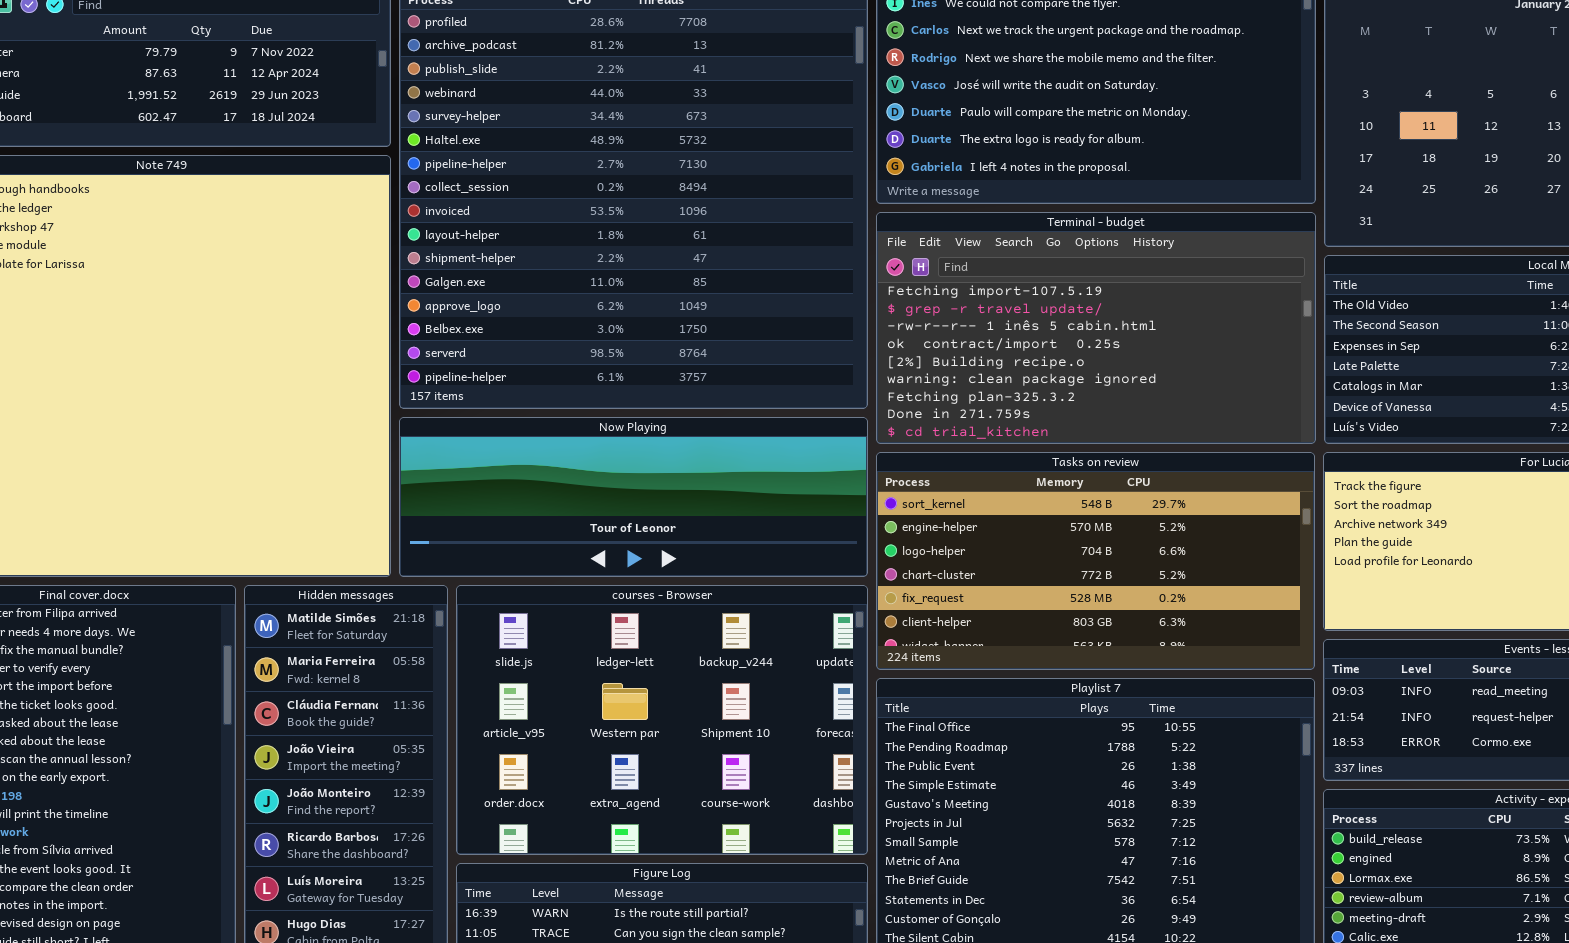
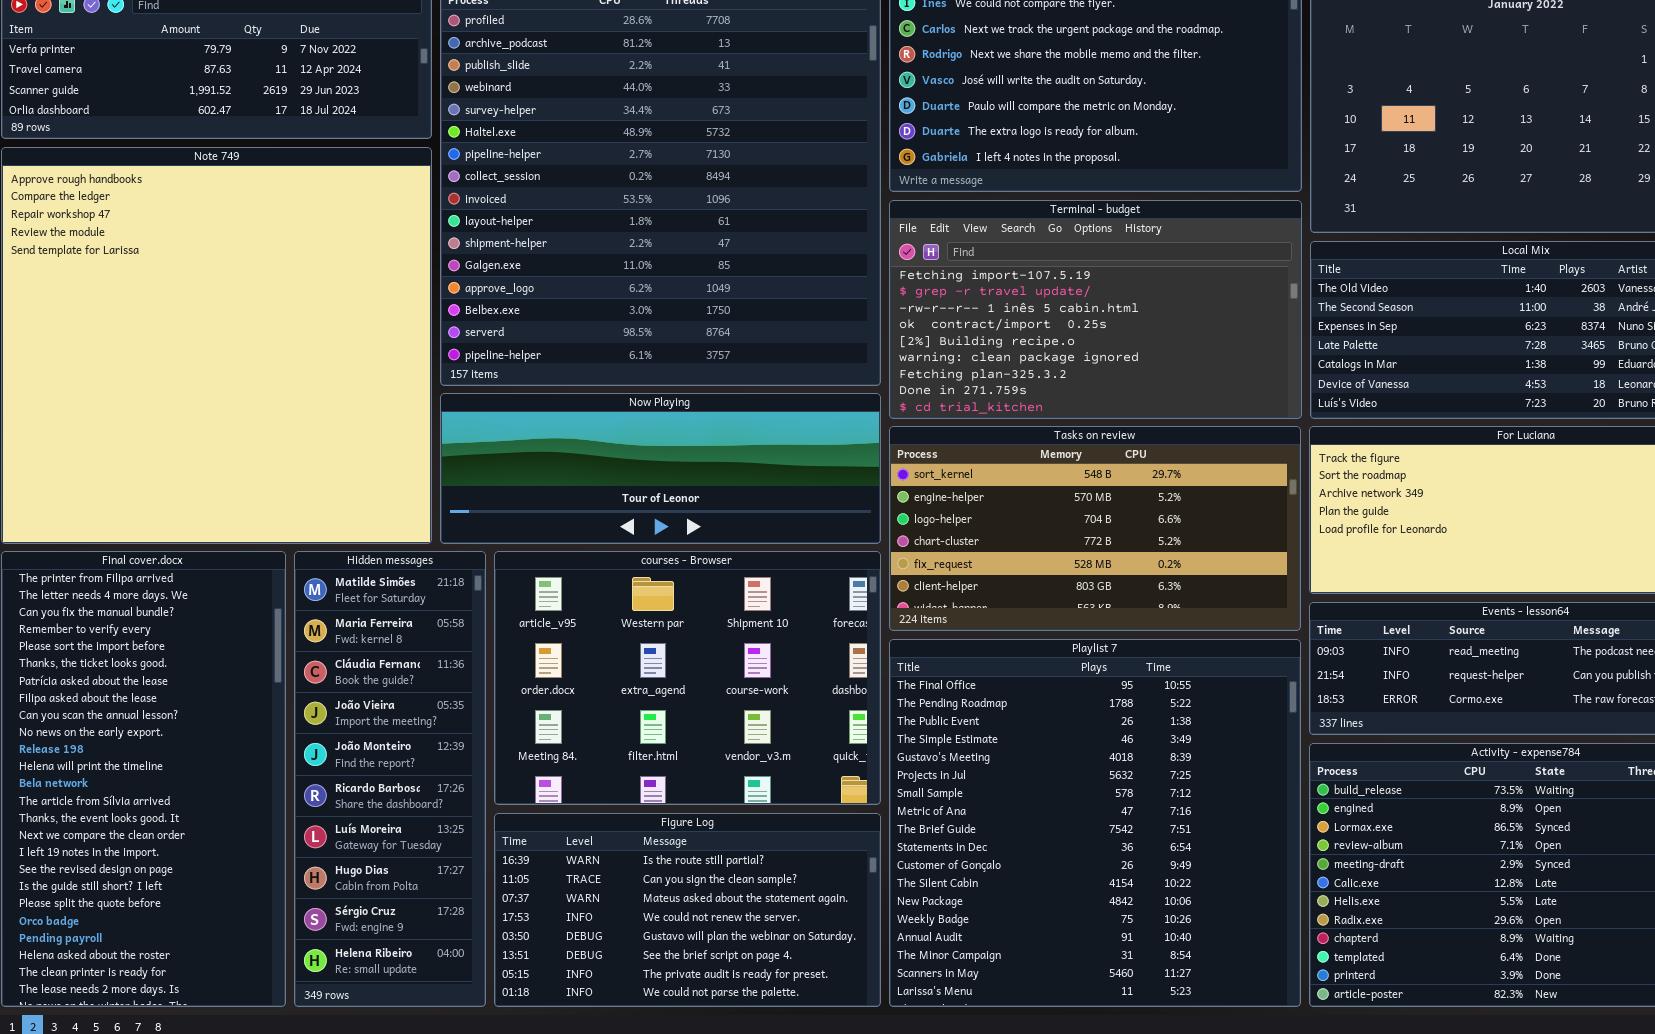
courses - Browser: [456,585,868,855] -> [494,551,881,805], scrolled down 1 row

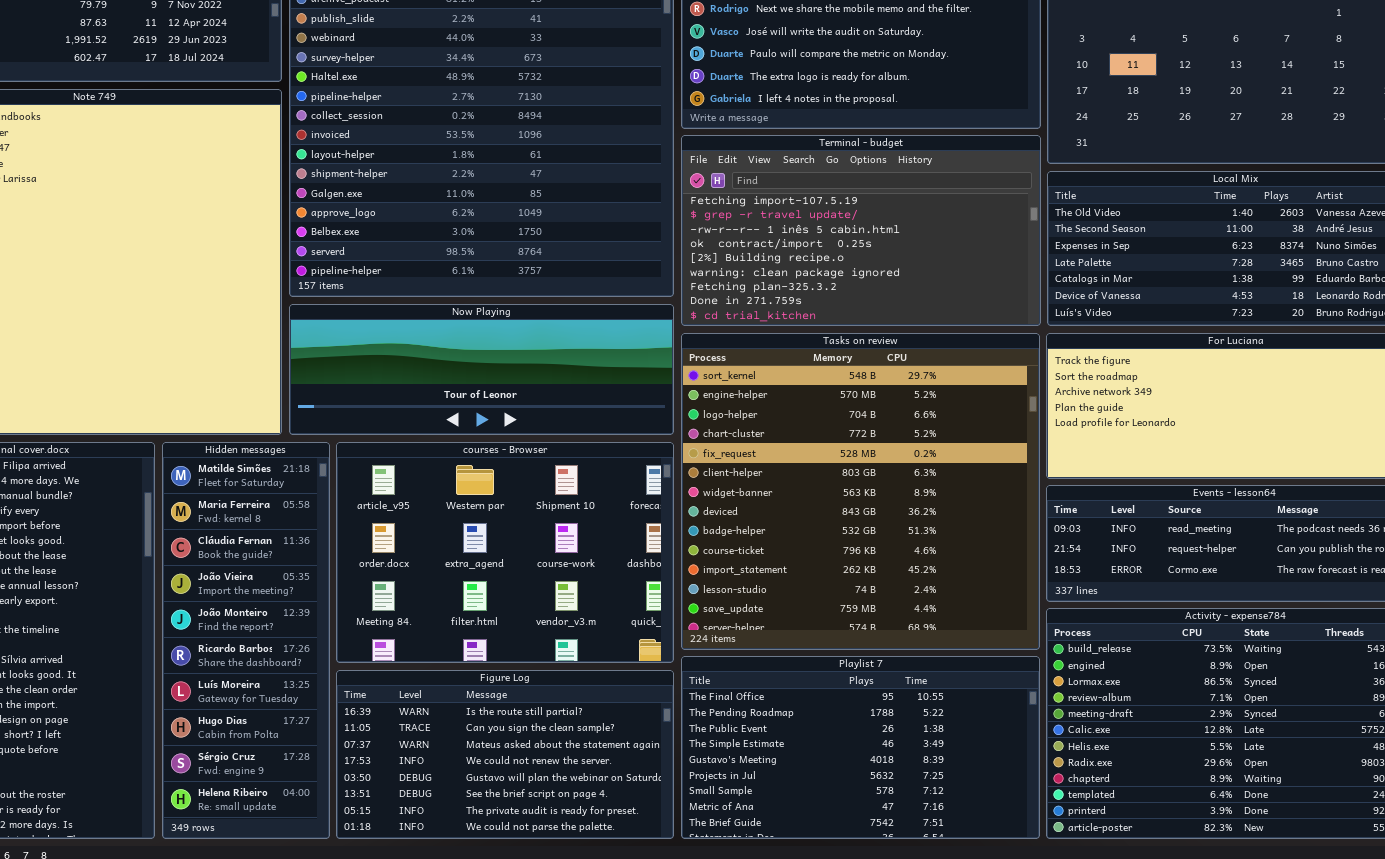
Tasks on review: [889,426,1301,631] -> [681,333,1040,650], resized
Playlist 7: [889,639,1301,1007] -> [681,656,1040,839], resized

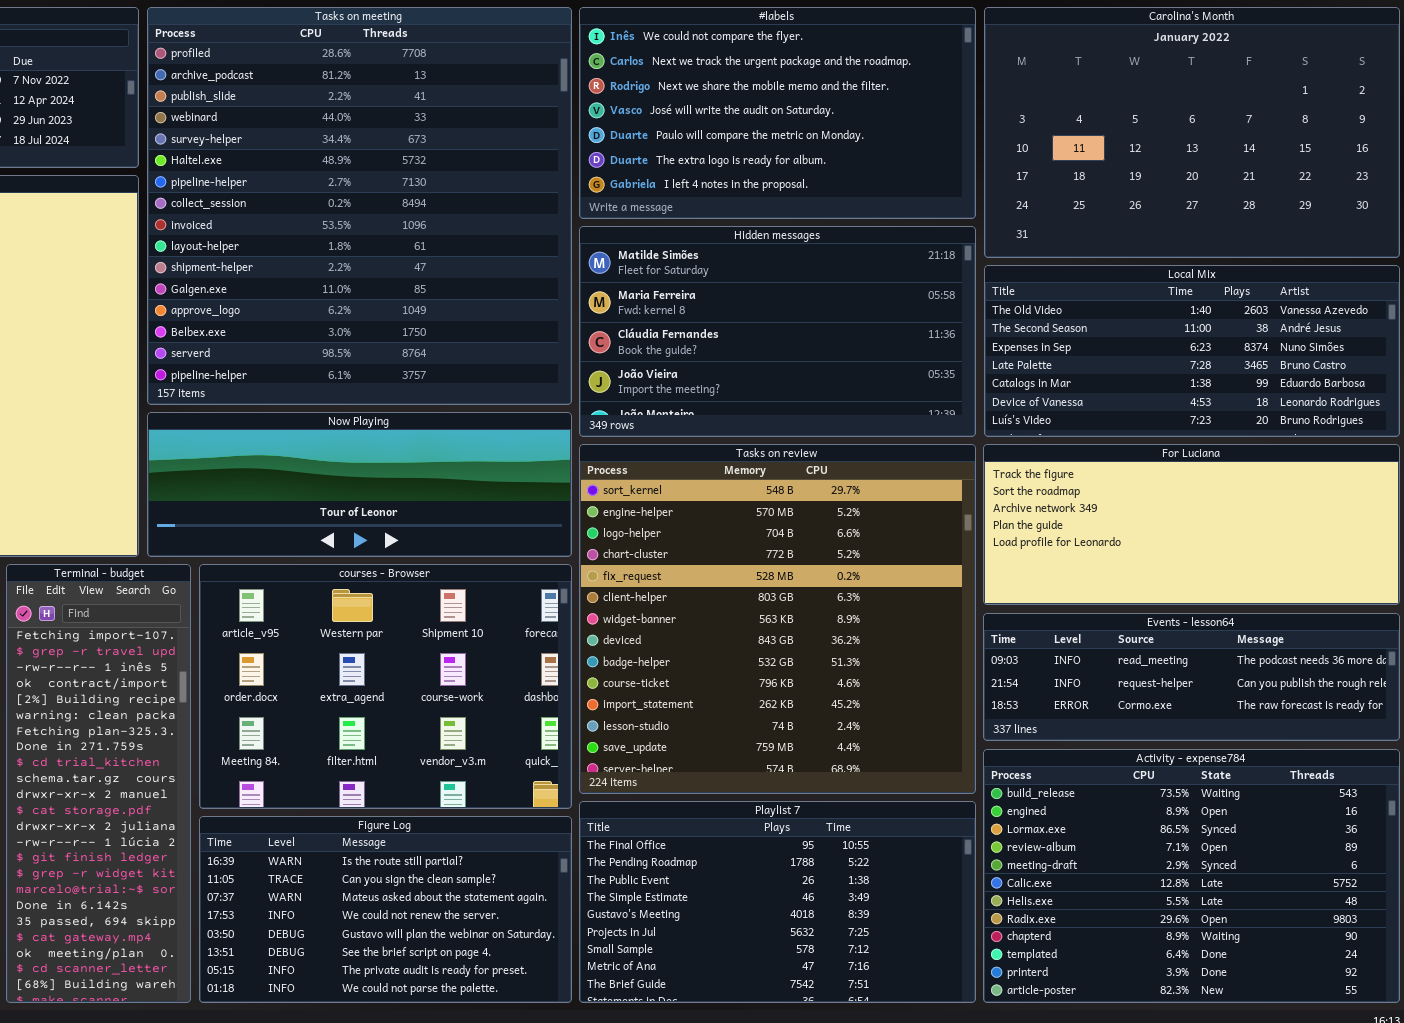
Terminal - budget: [681,135,1041,326] -> [6,564,191,1003], moved, resized
Hidden messages: [162,442,330,839] -> [579,226,976,437], moved, resized

